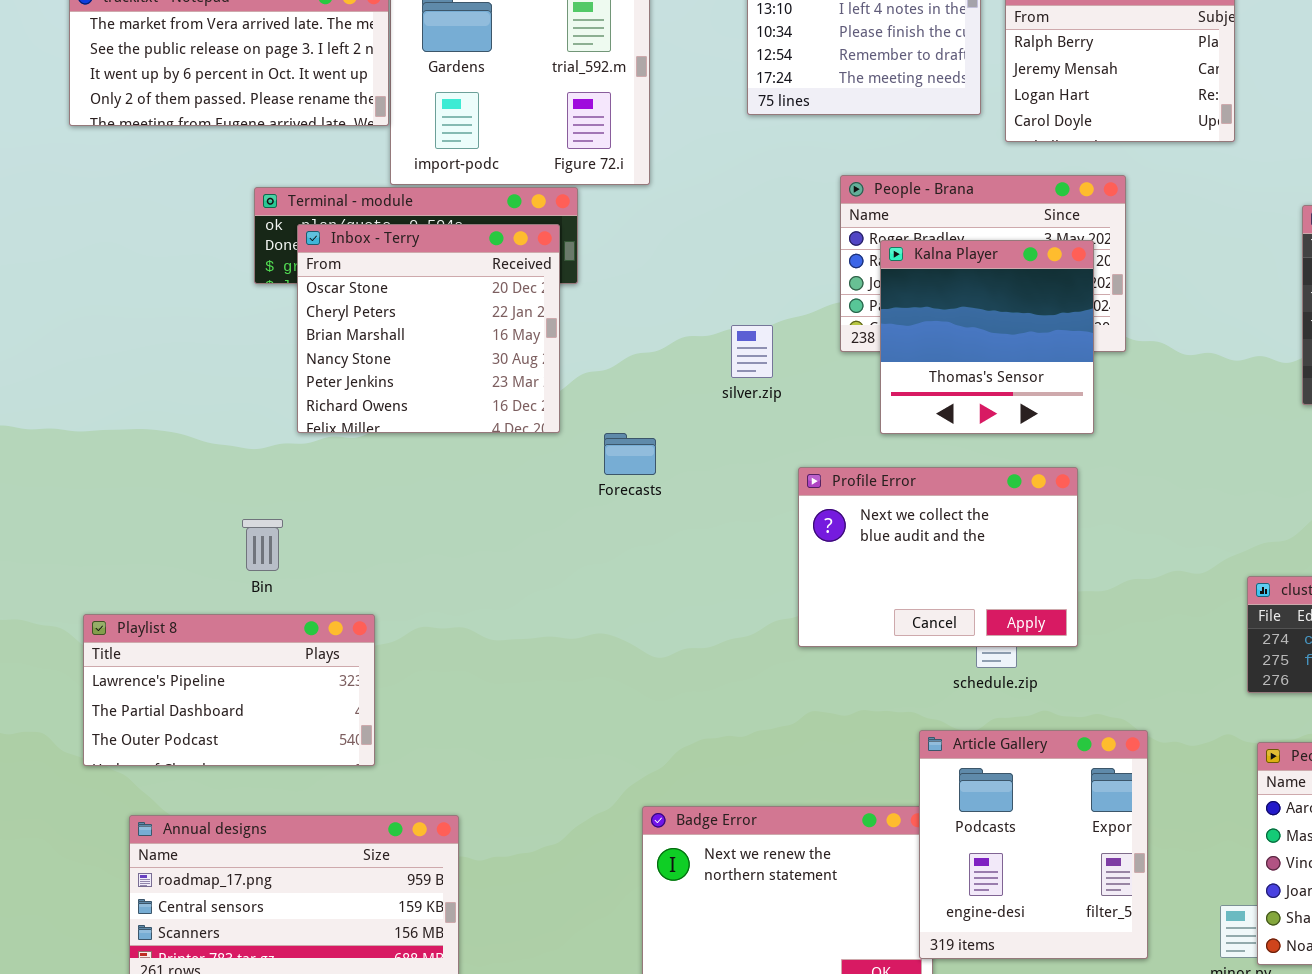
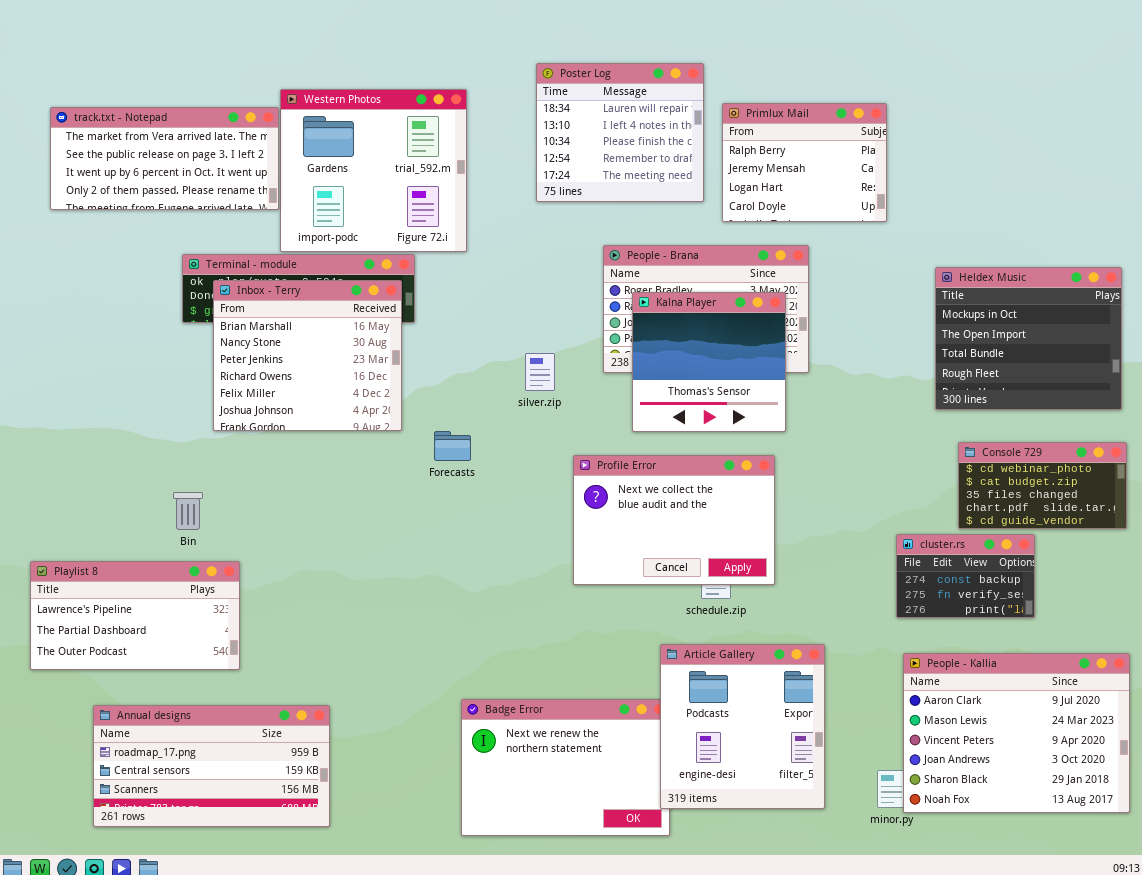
Inbox - Terry: [297,224,560,433] -> [213,280,402,431], scrolled down 2 rows
Playlist 8: [83,614,375,766] -> [30,561,240,670], moved

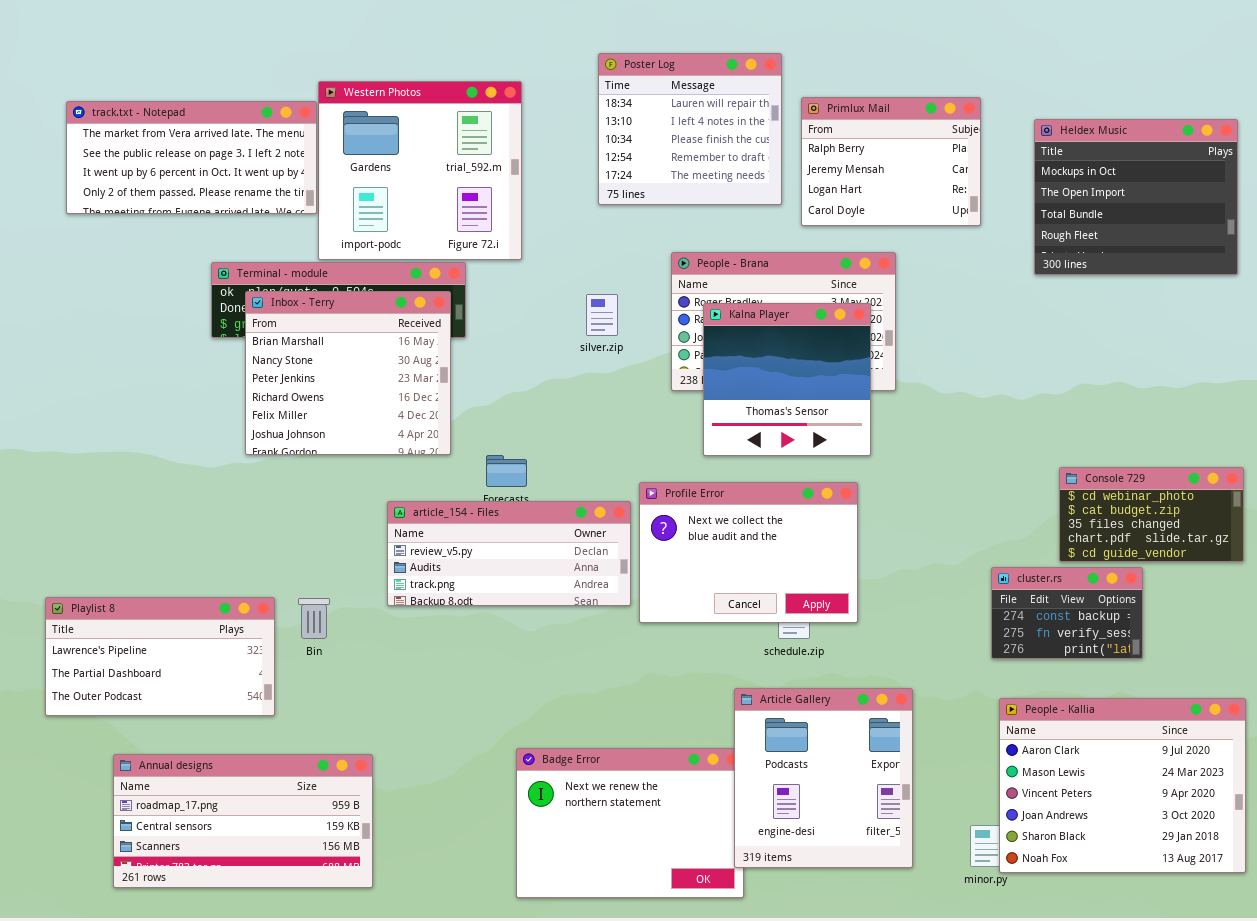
Heldex Music: [935,267,1122,410] -> [1034,119,1238,275], moved
silver.zip: [525,353,555,391] -> [586,294,618,336], moved
article_154 - Files: none -> [387,501,631,606], opened
Bin: [173,492,203,530] -> [298,598,330,639], moved

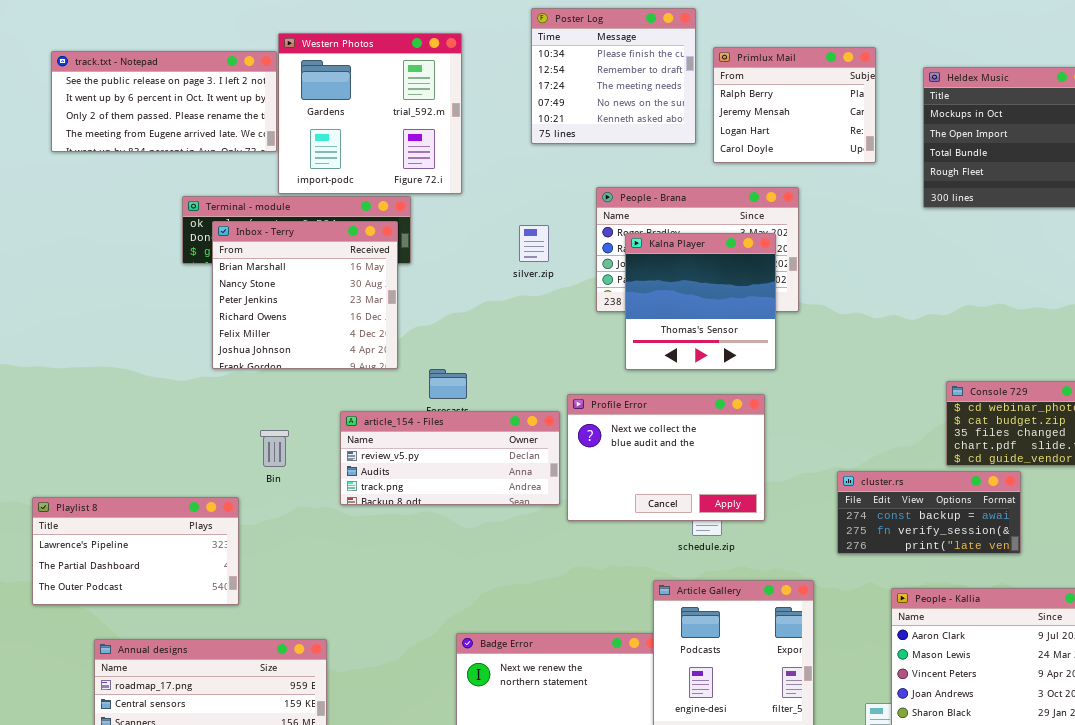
Poster Log: [598,53,782,205] -> [531,8,696,144], scrolled down 2 rows
track.txt - Notepad: [66,101,317,214] -> [51,51,277,152], scrolled down 1 row
cluster.rs: [991,567,1143,659] -> [837,471,1021,554], resized
Bin: [298,598,330,639] -> [260,430,289,467], moved

